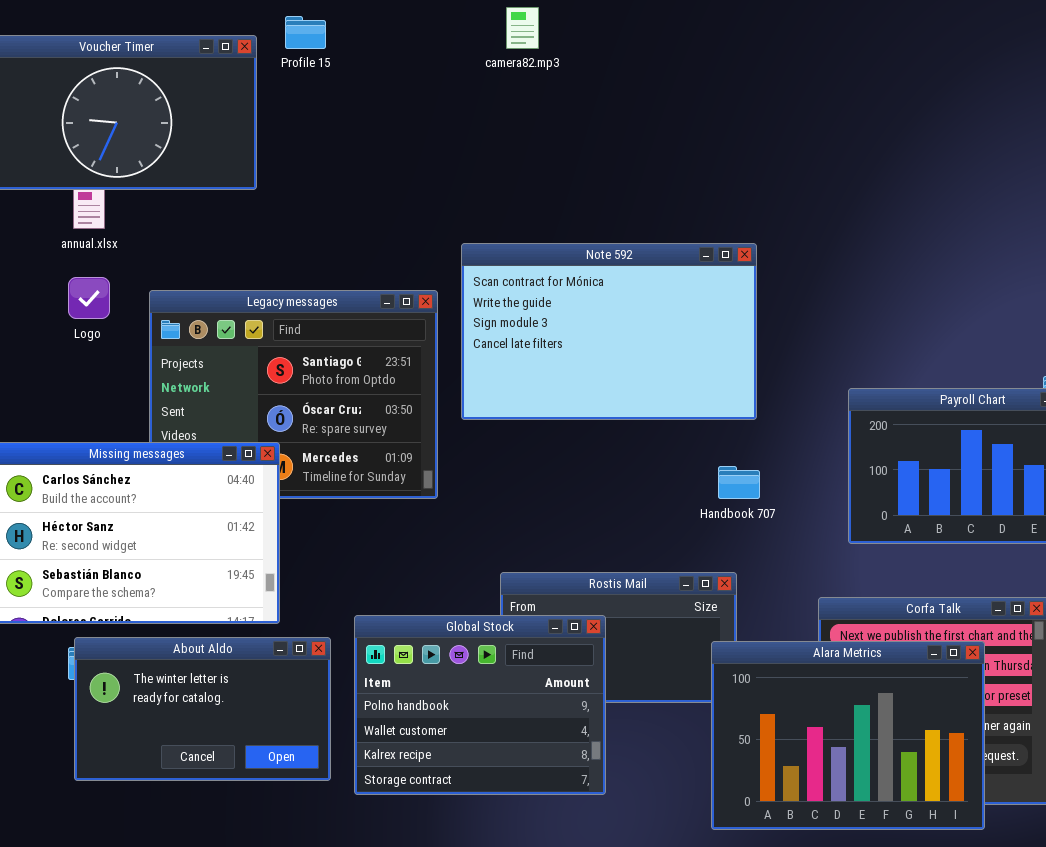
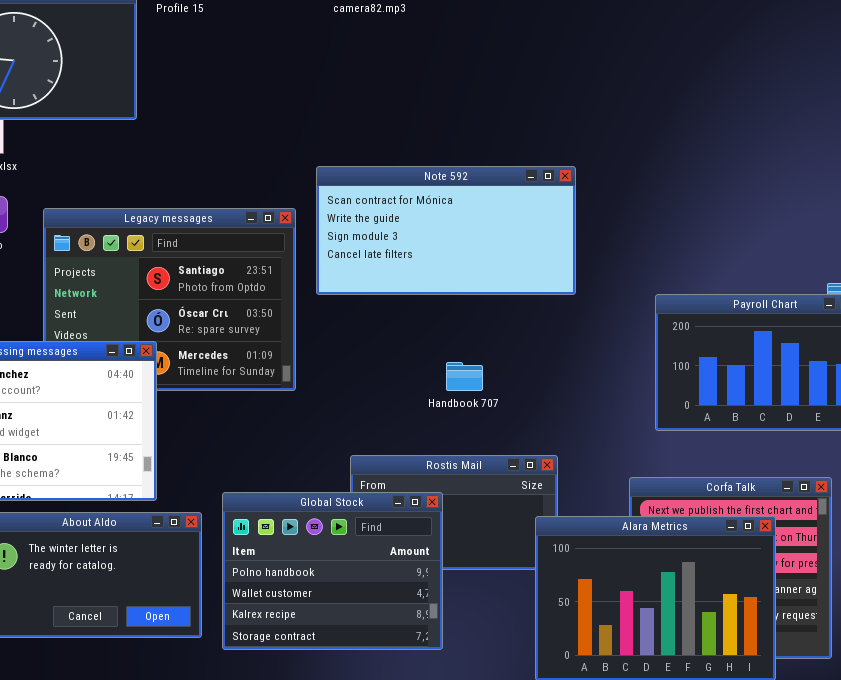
Note 592: [461,243,757,420] -> [316,166,576,295], resized
Handbook 707: [718,466,760,499] -> [446,362,483,391], moved

